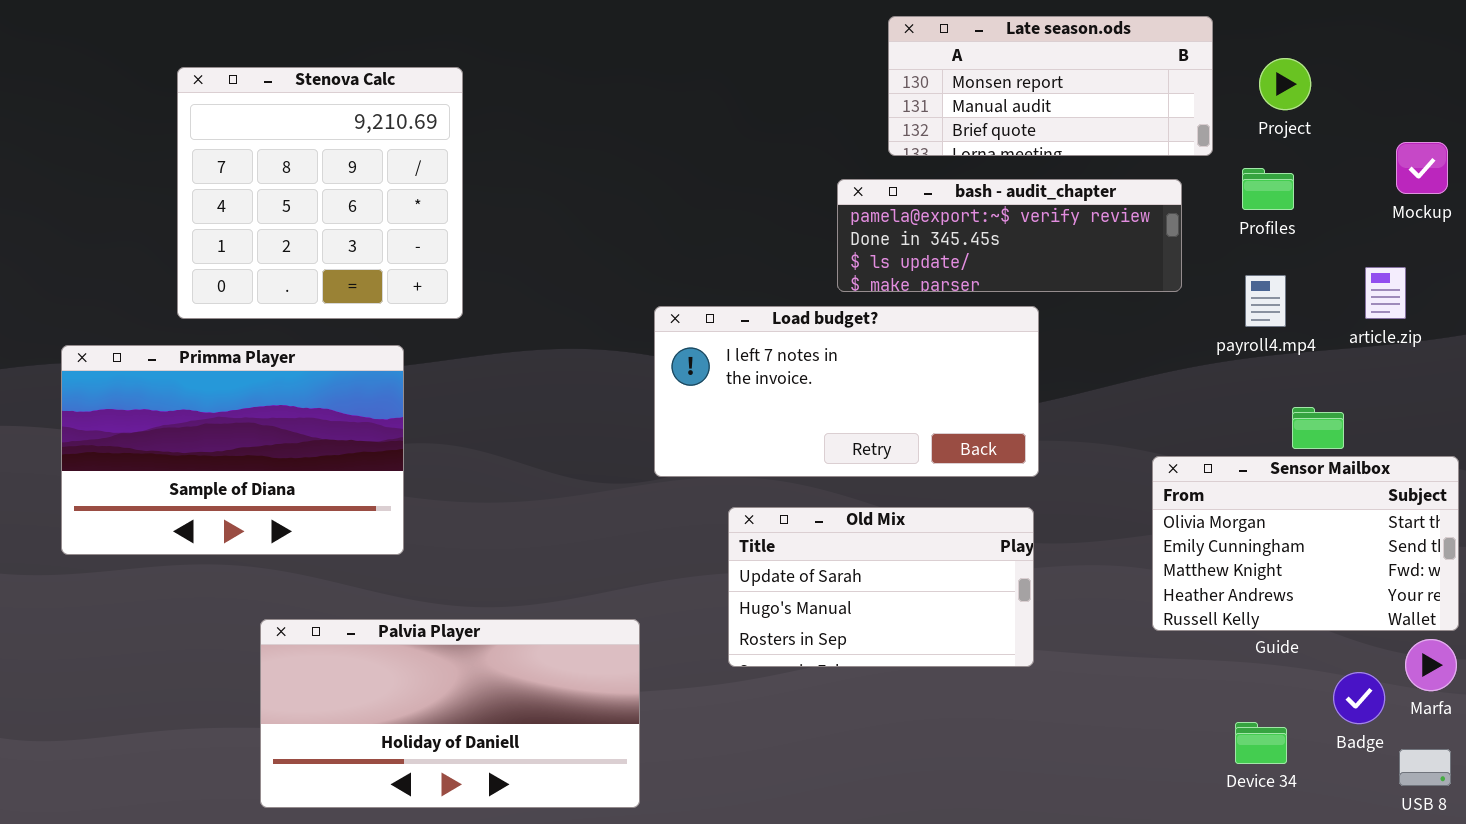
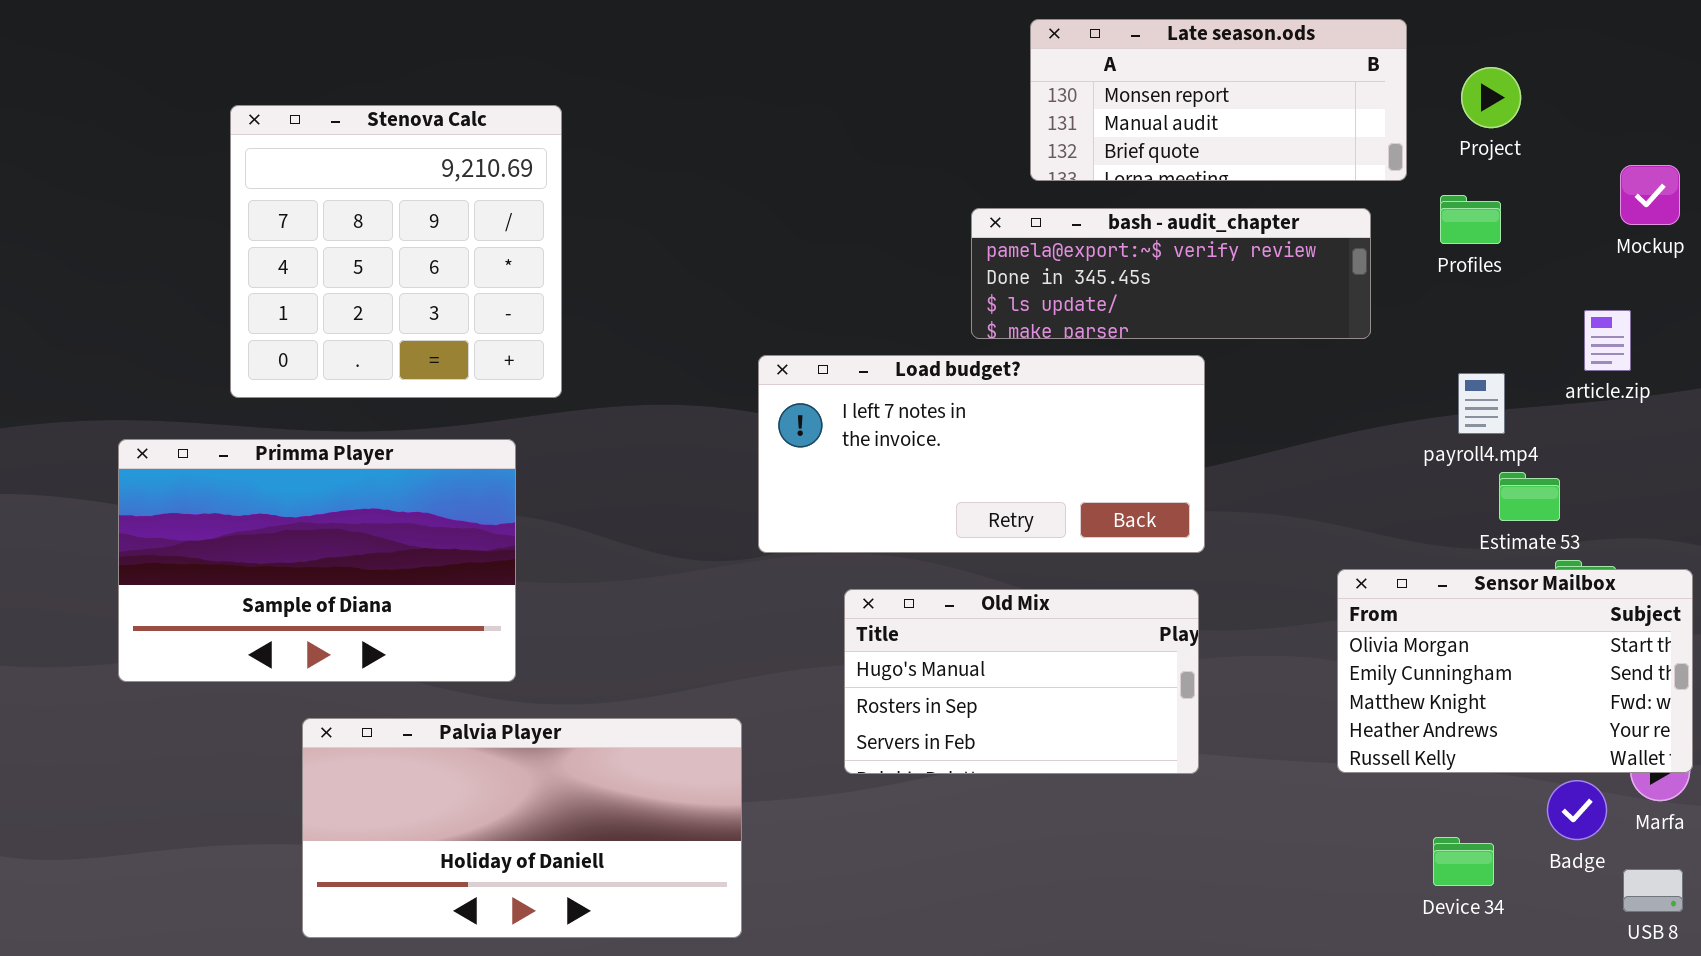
Stenova Calc: [177,67,463,319] -> [230,105,562,398], moved
payroll4.mp4: [1245,275,1286,327] -> [1458,373,1505,434], moved
Primma Player: [61,345,404,555] -> [118,439,516,682], moved
Sensor Mailbox: [1152,456,1459,631] -> [1337,569,1693,773], moved
Old Mix: [728,507,1034,667] -> [844,589,1199,774], scrolled down 1 row

